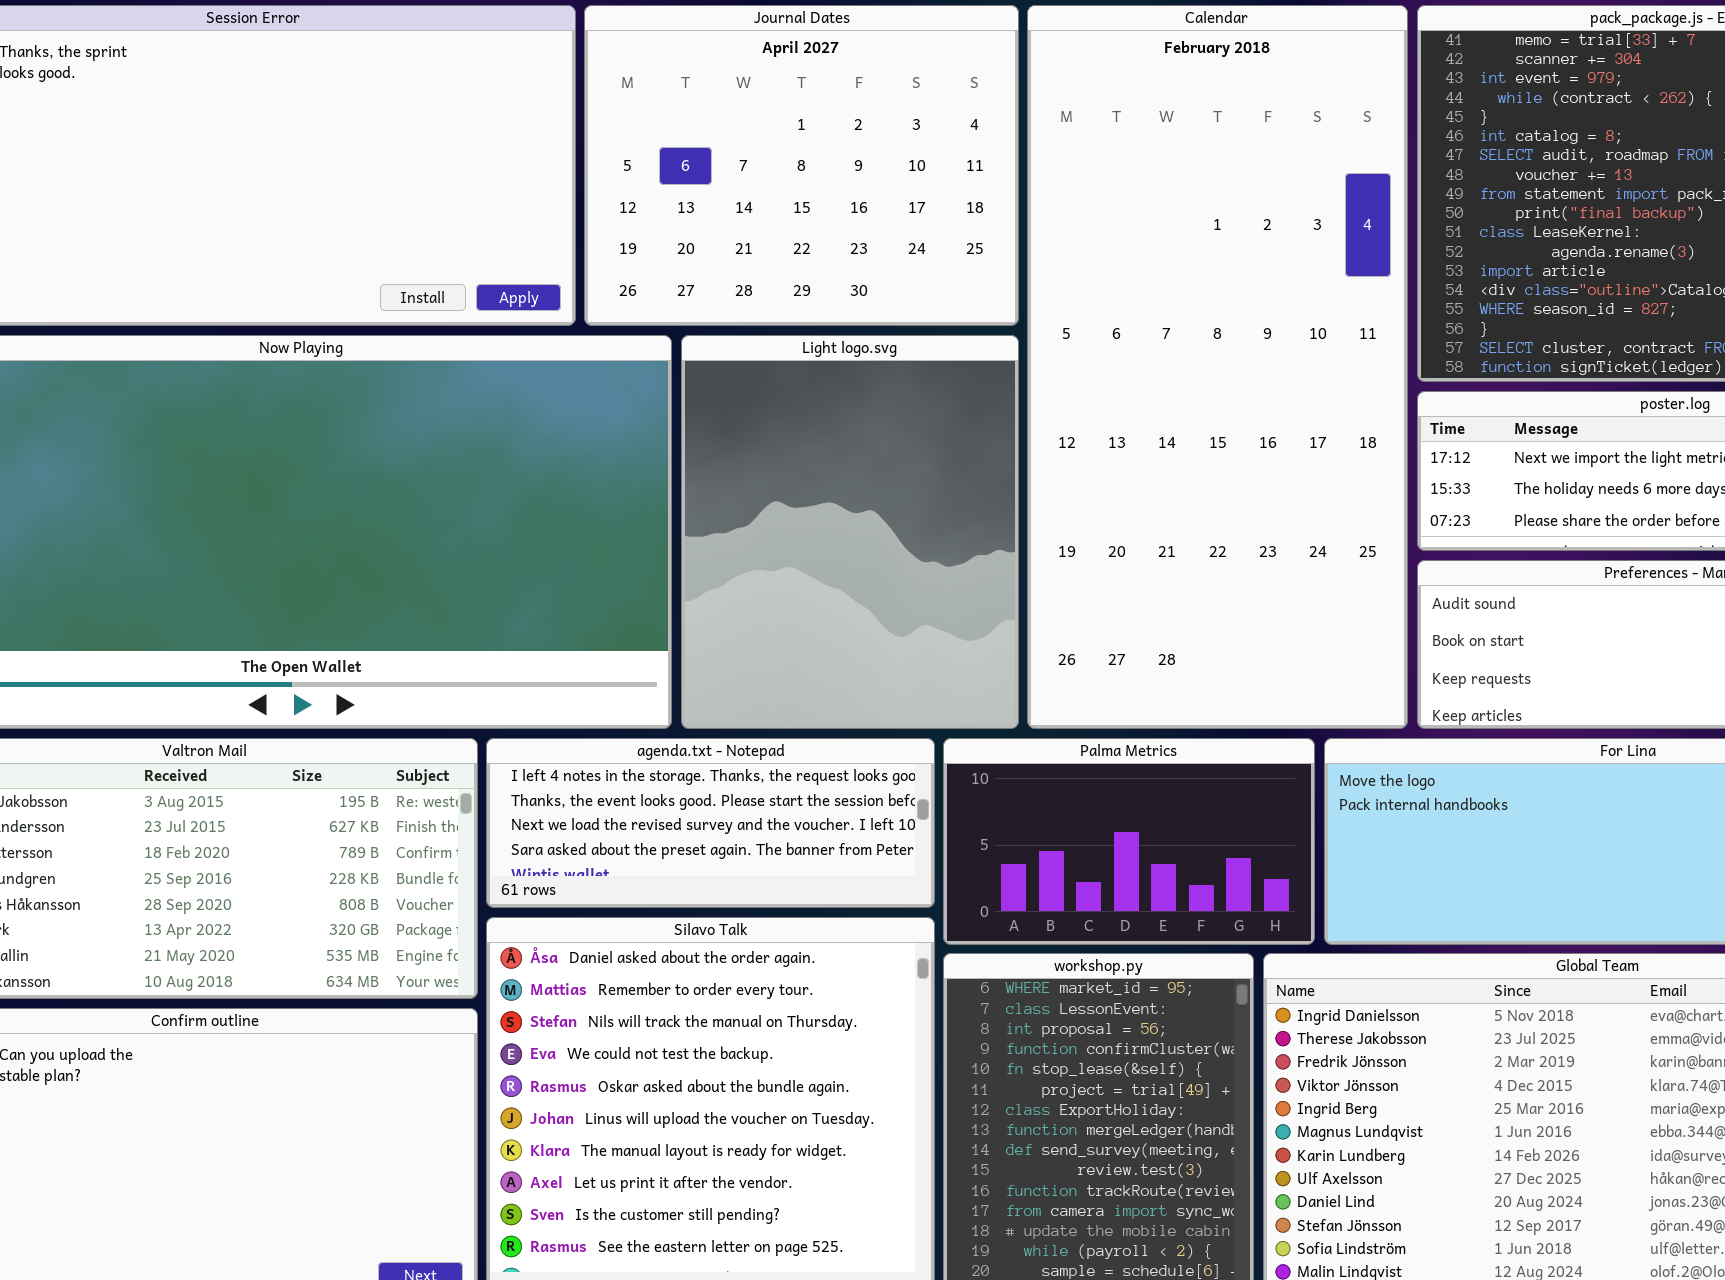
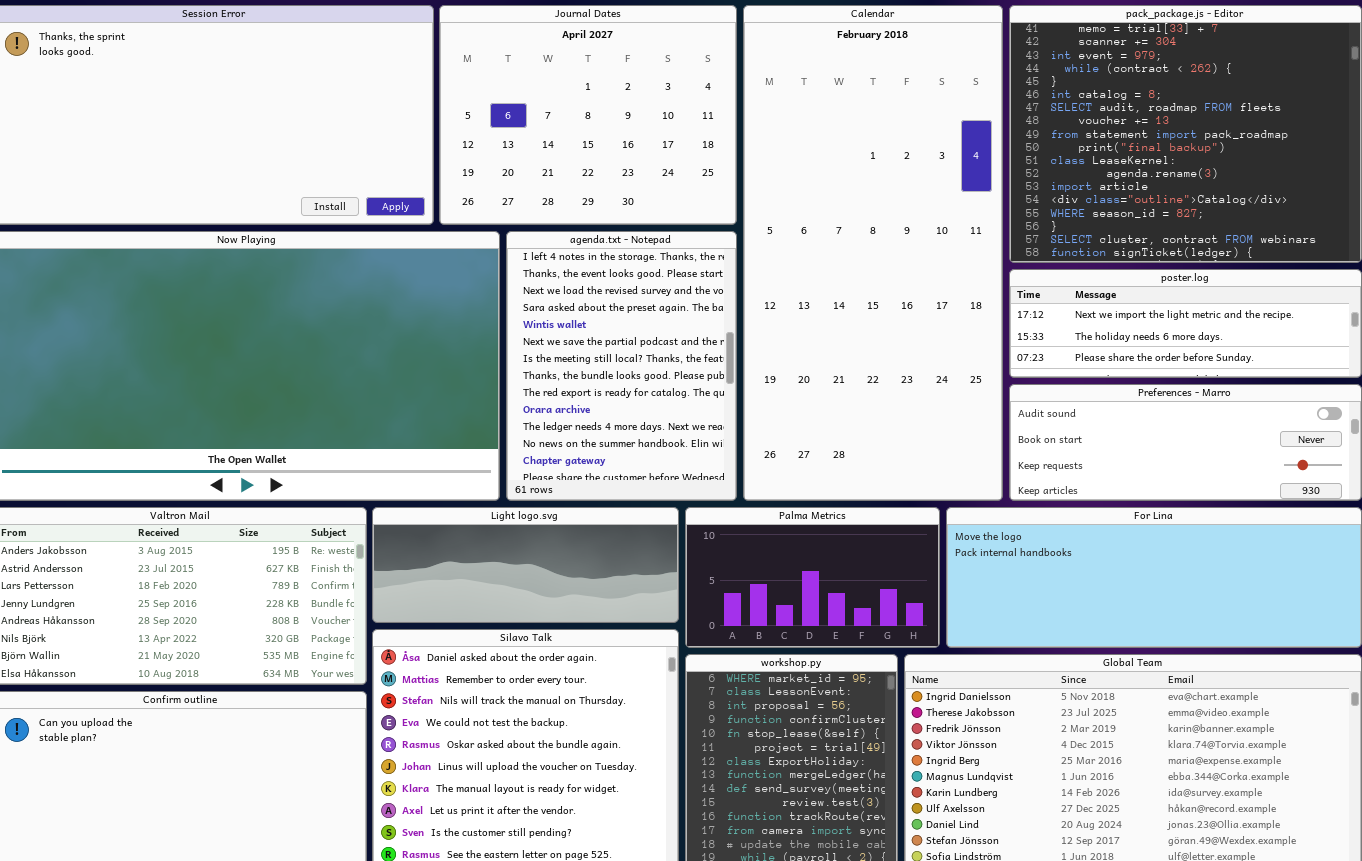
Light logo.svg: [681,335,1019,729] -> [372,507,679,623], moved, resized
agenda.txt - Notepad: [486,738,935,908] -> [506,231,737,501], moved, resized

